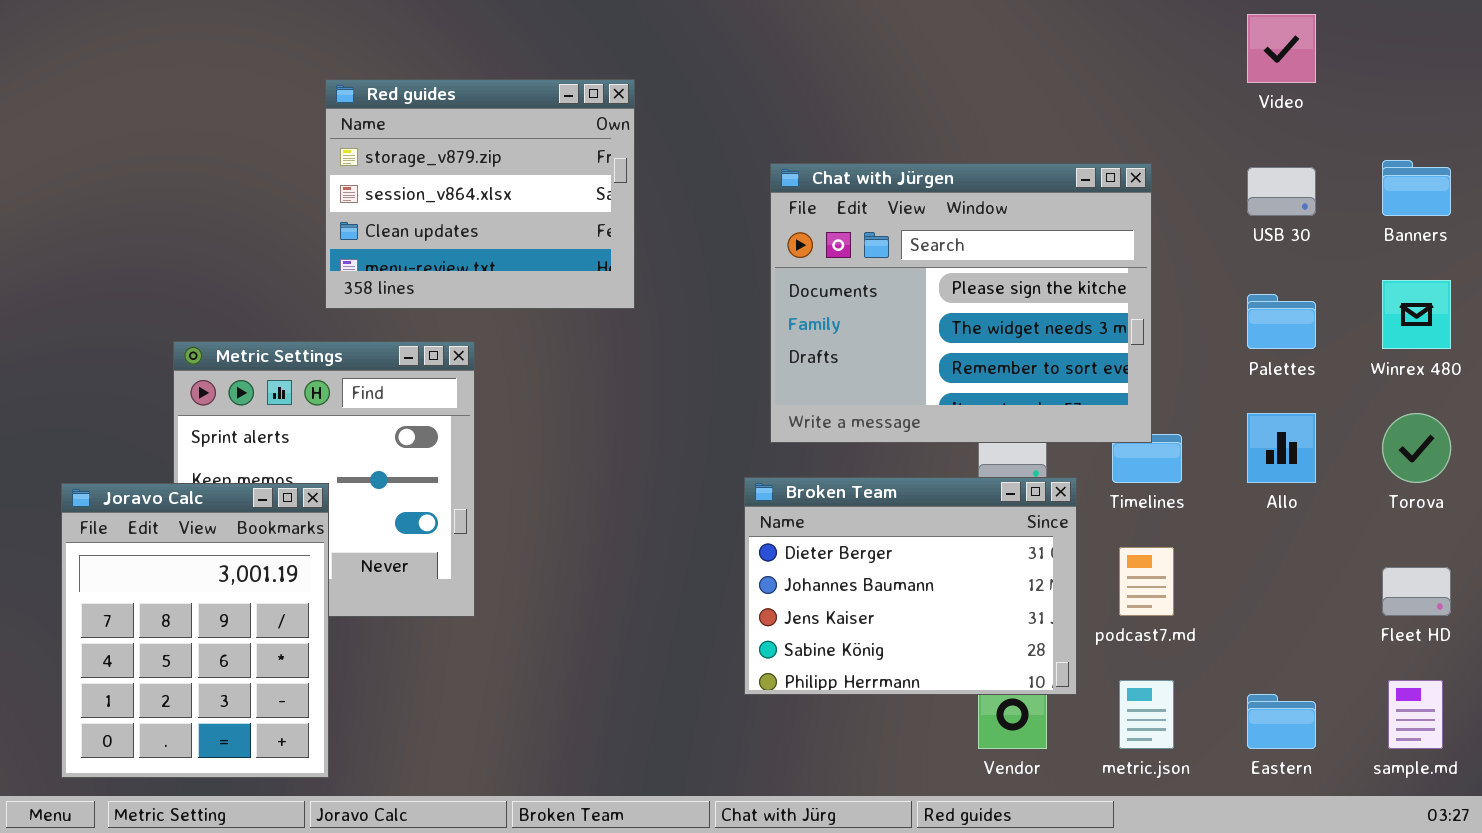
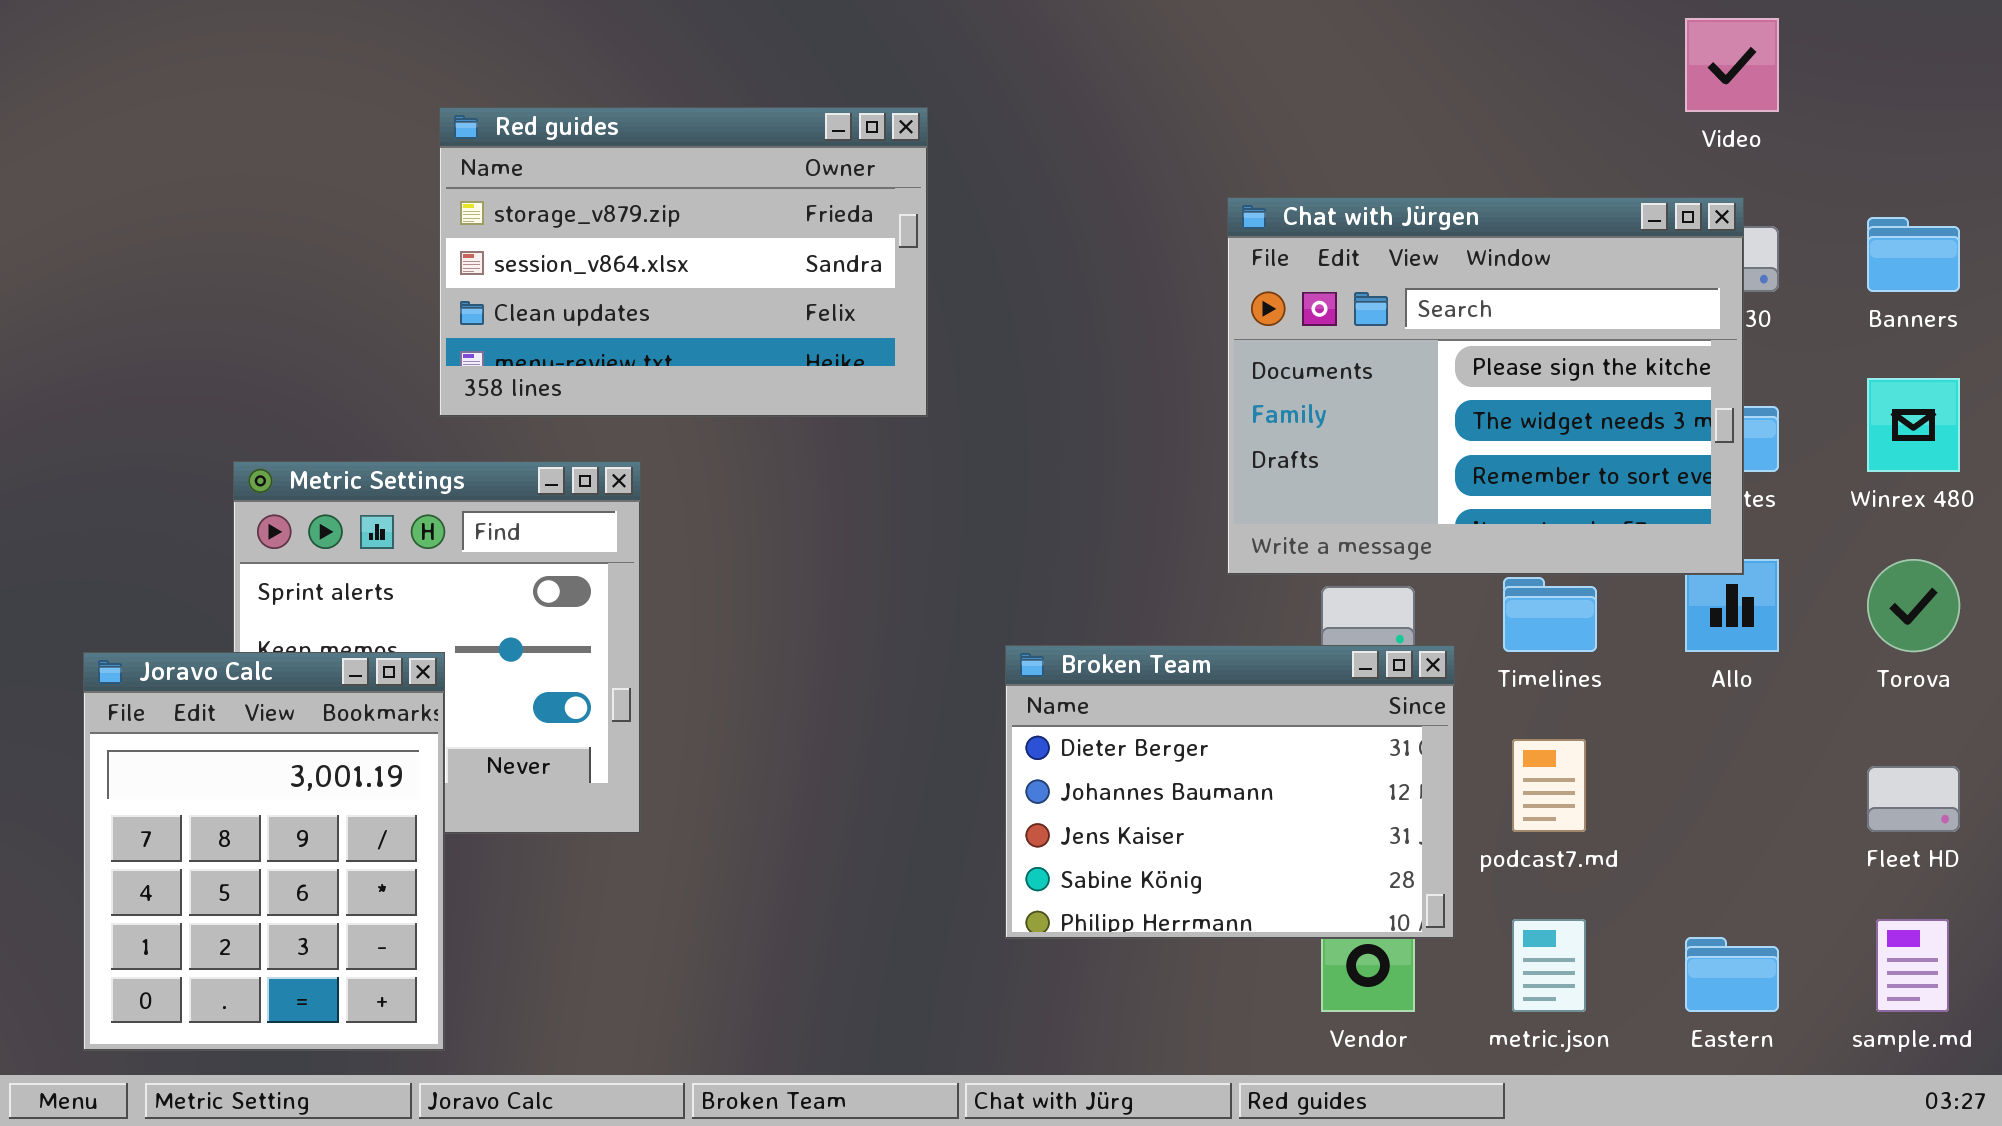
Red guides: [325,79,635,309] -> [439,107,928,417], resized
Chat with Jürgen: [770,163,1152,443] -> [1227,197,1744,575], moved

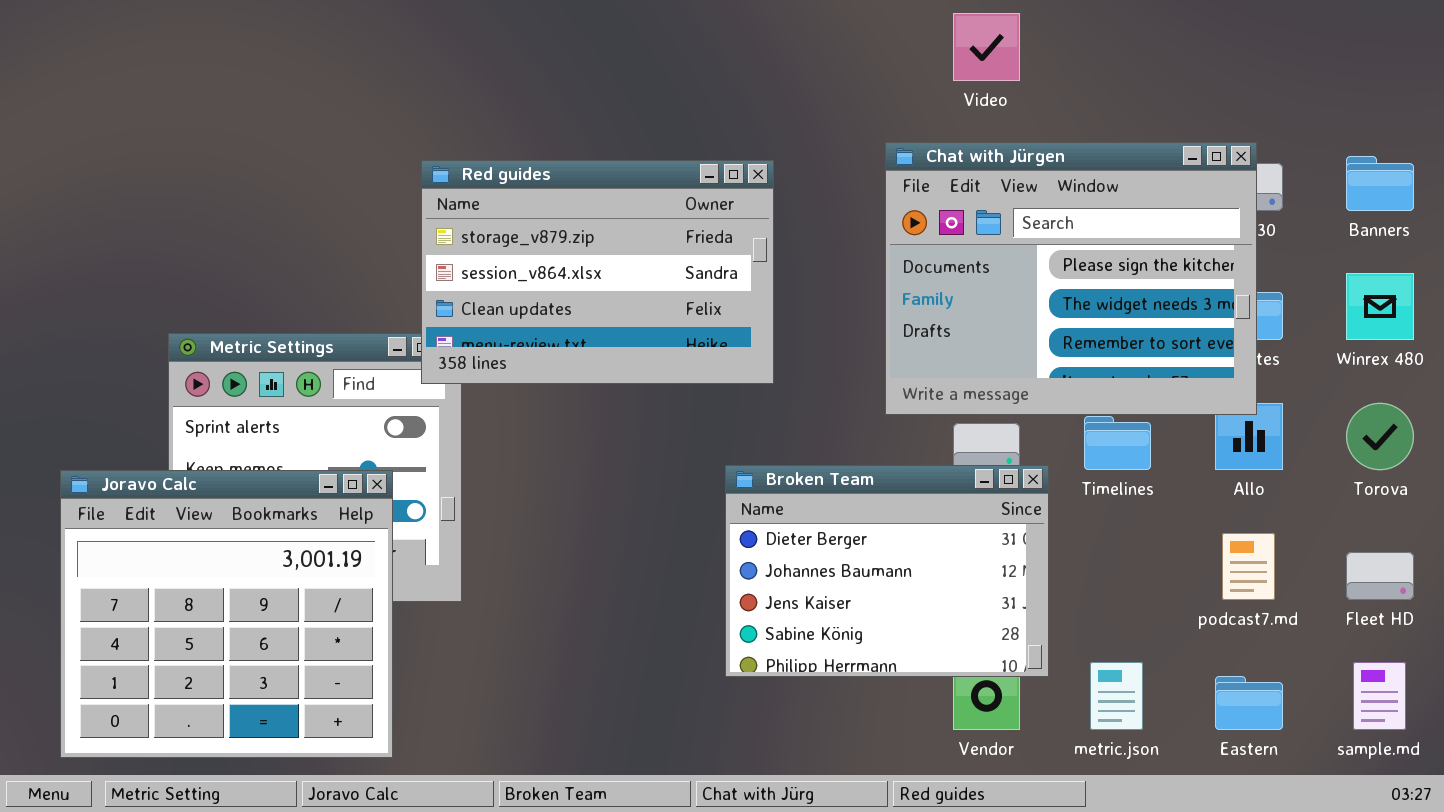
Video: [1685,18,1779,112] -> [953,13,1020,81], moved
Red guides: [439,107,928,417] -> [421,160,774,384], moved
Joravo Calc: [83,652,445,1051] -> [60,470,393,758], resized
podcast7.md: [1512,739,1586,832] -> [1222,533,1275,600], moved

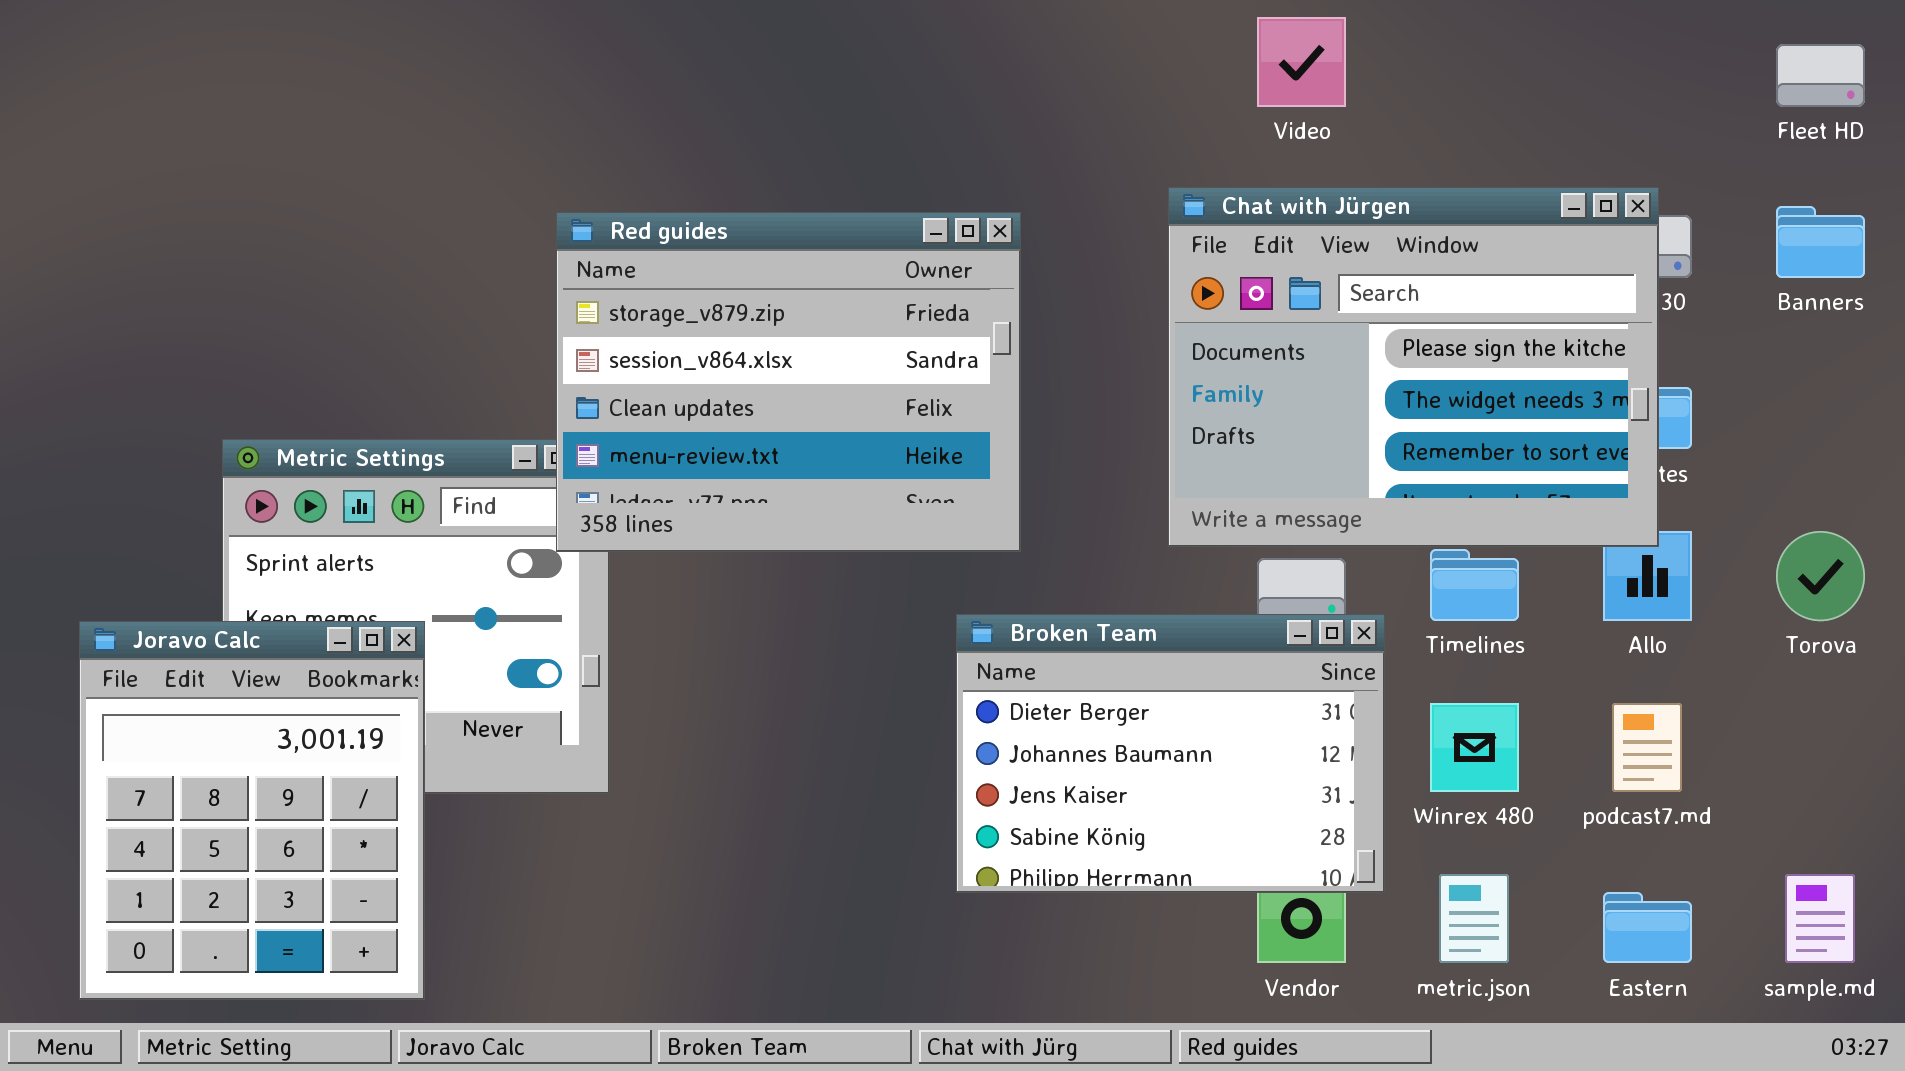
Red guides: [421,160,774,384] -> [556,212,1021,552], resized
Winrex 480: [1346,273,1414,340] -> [1430,703,1519,792], moved
Joravo Calc: [60,470,393,758] -> [79,621,425,1000], resized
Fleet HD: [1346,552,1414,600] -> [1776,44,1865,107], moved

